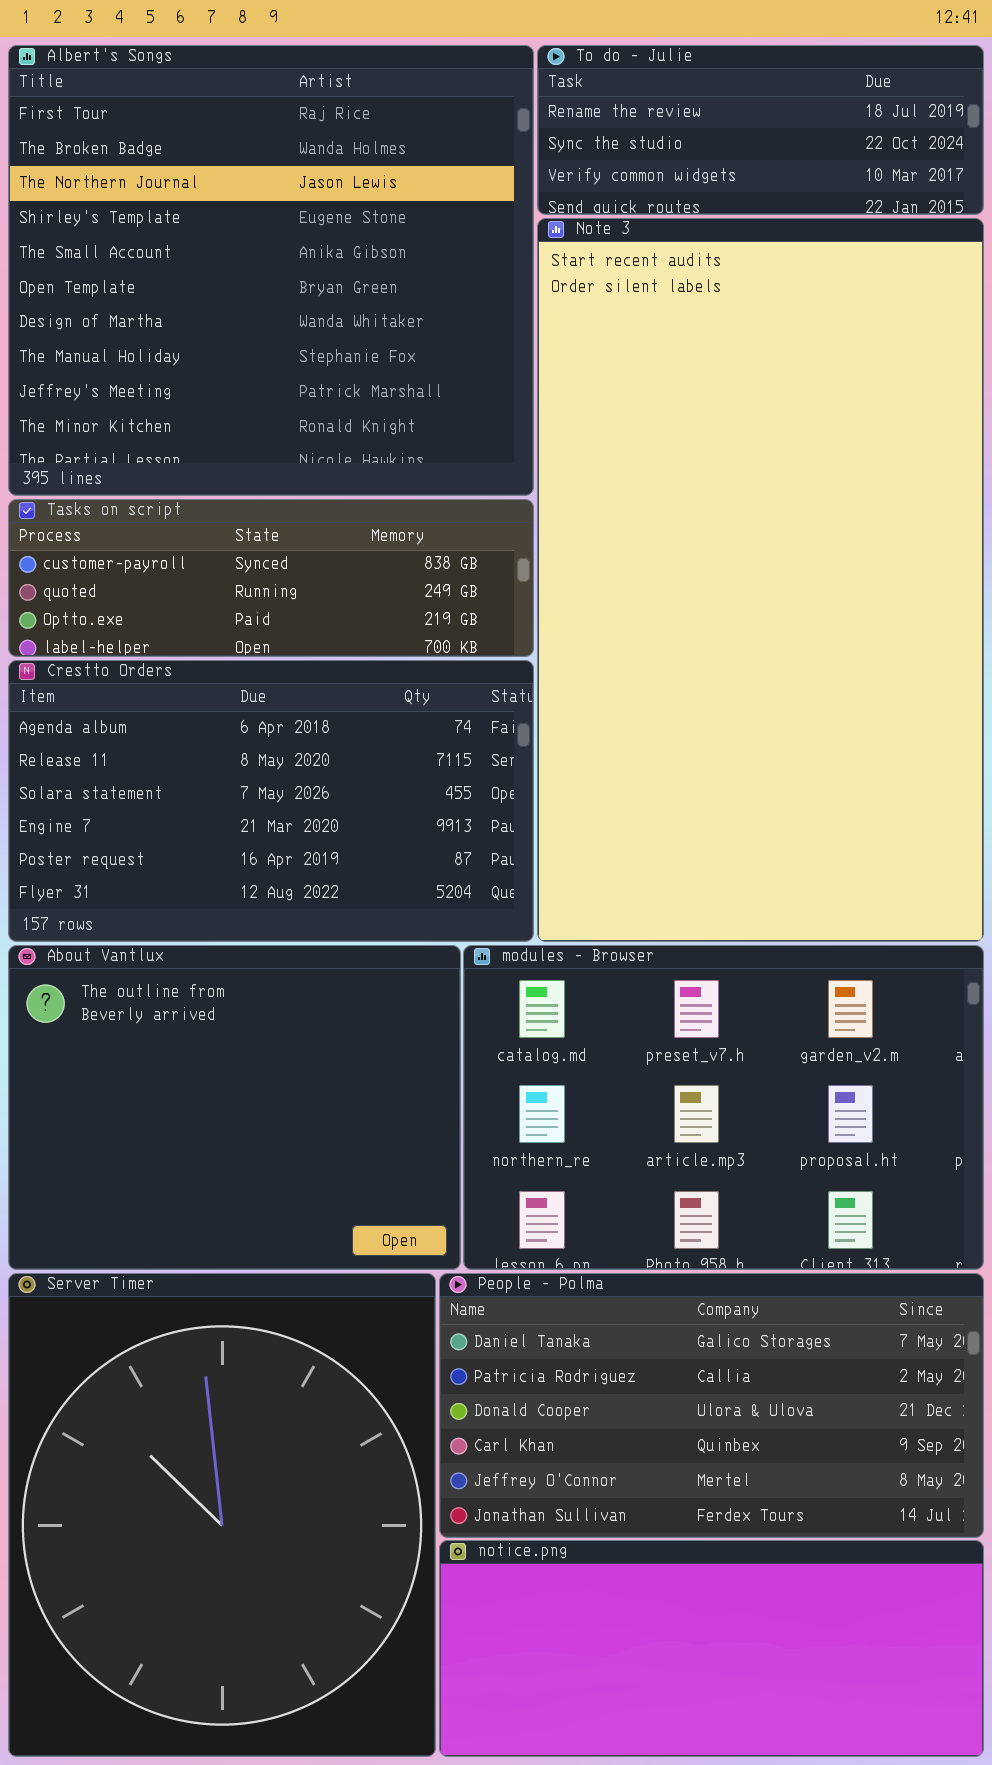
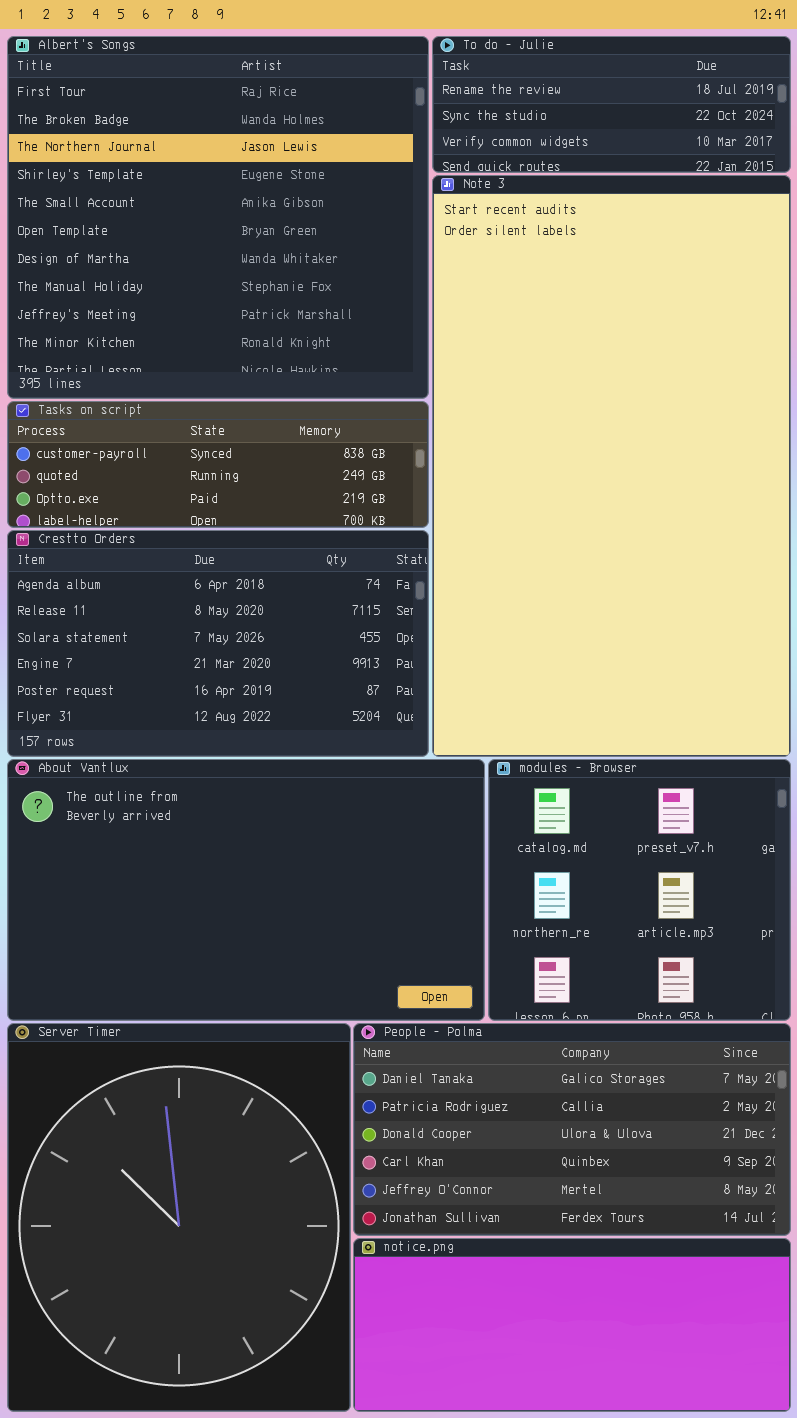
About Vantlux: [8,945,461,1270] -> [7,759,485,1021], resized
modules - Browser: [463,945,984,1270] -> [488,759,791,1021], resized

